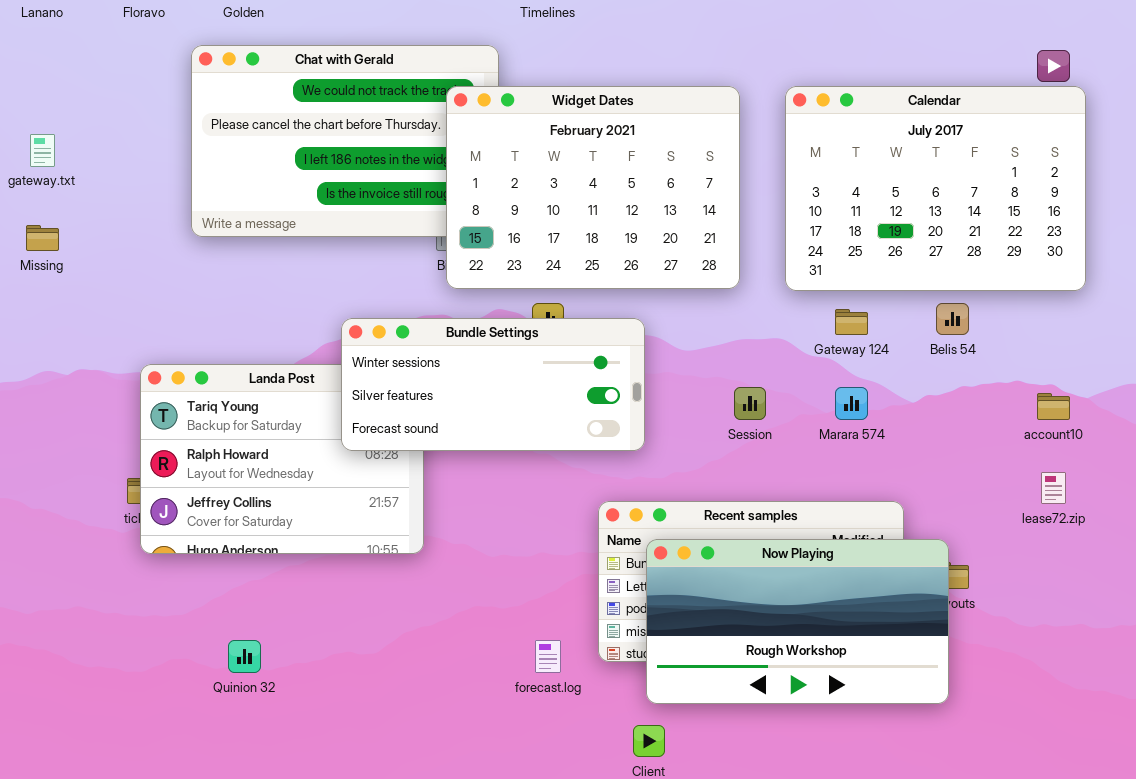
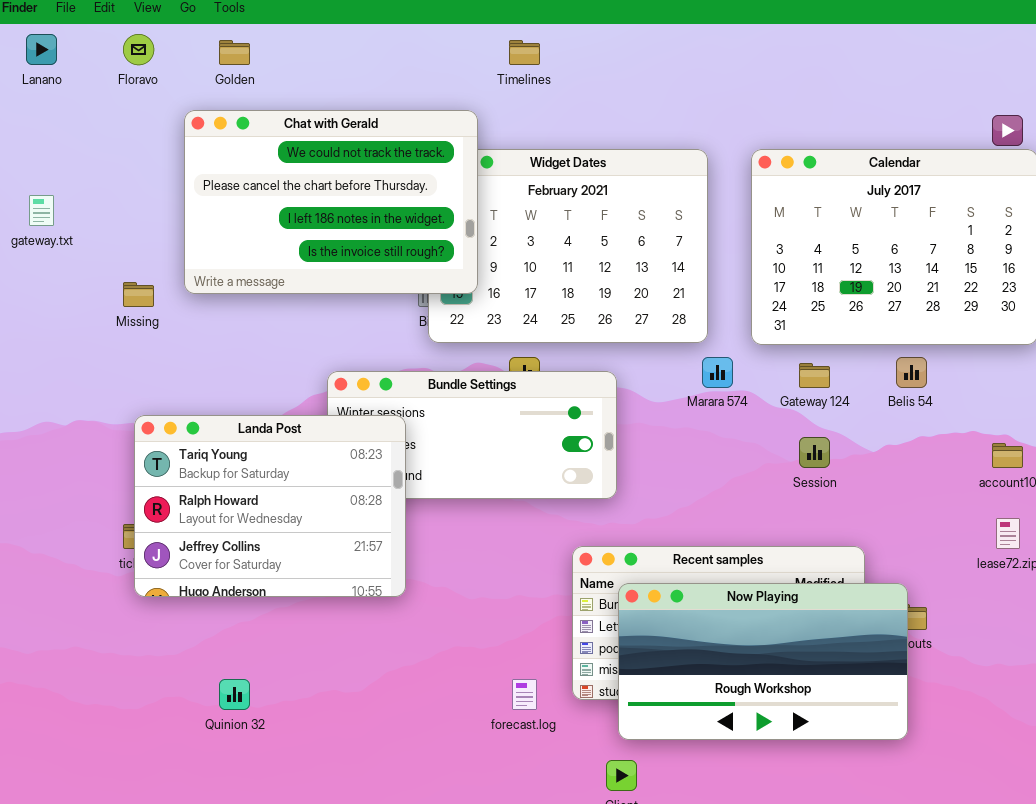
Chat with Gerald: [191,45,499,237] -> [184,110,478,294], raised
Missing: [26,225,59,251] -> [123,282,154,307], moved
Landa Post: [140,364,424,554] -> [134,415,406,597], raised
Session: [734,387,766,420] -> [799,437,830,468], moved
Marara 574: [835,387,868,420] -> [702,357,733,388], moved

